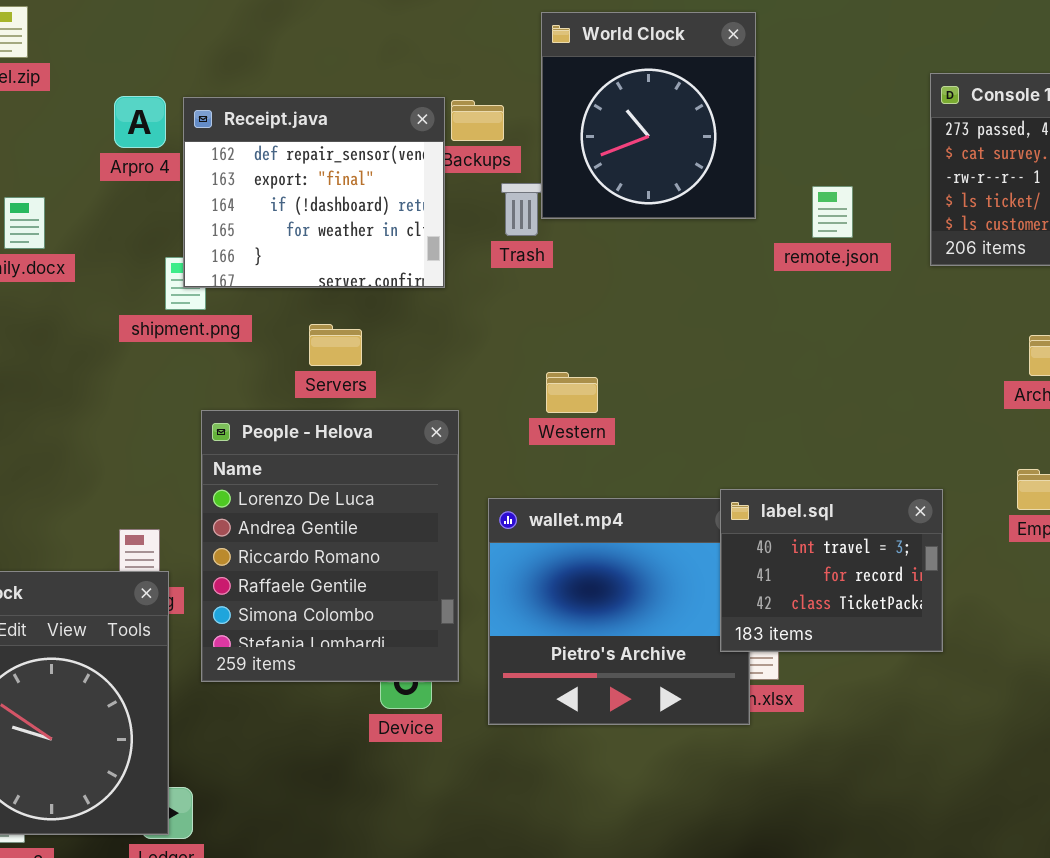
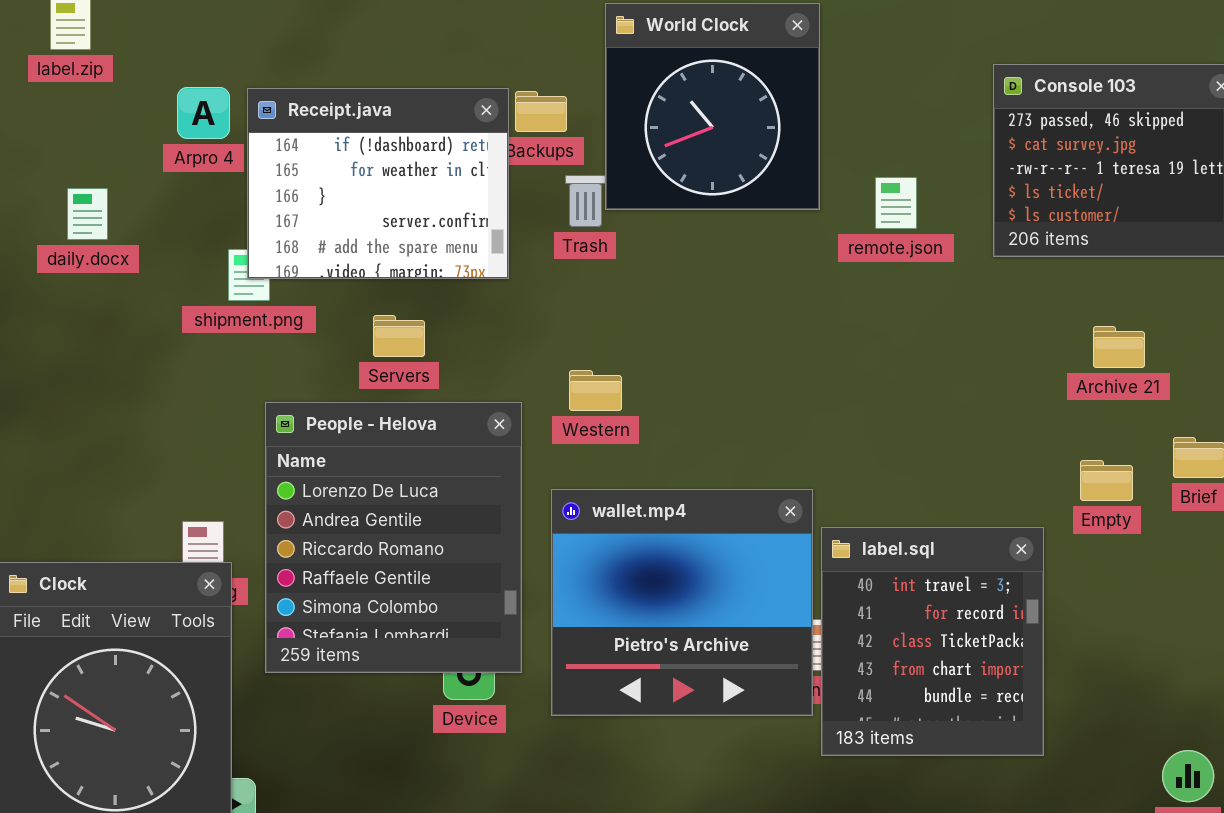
Receipt.java: [183,97,445,288] -> [247,88,509,279], scrolled down 2 rows
Western: [546,372,598,413] -> [569,370,622,411], moved
label.sql: [720,489,943,652] -> [821,527,1044,756], moved, resized

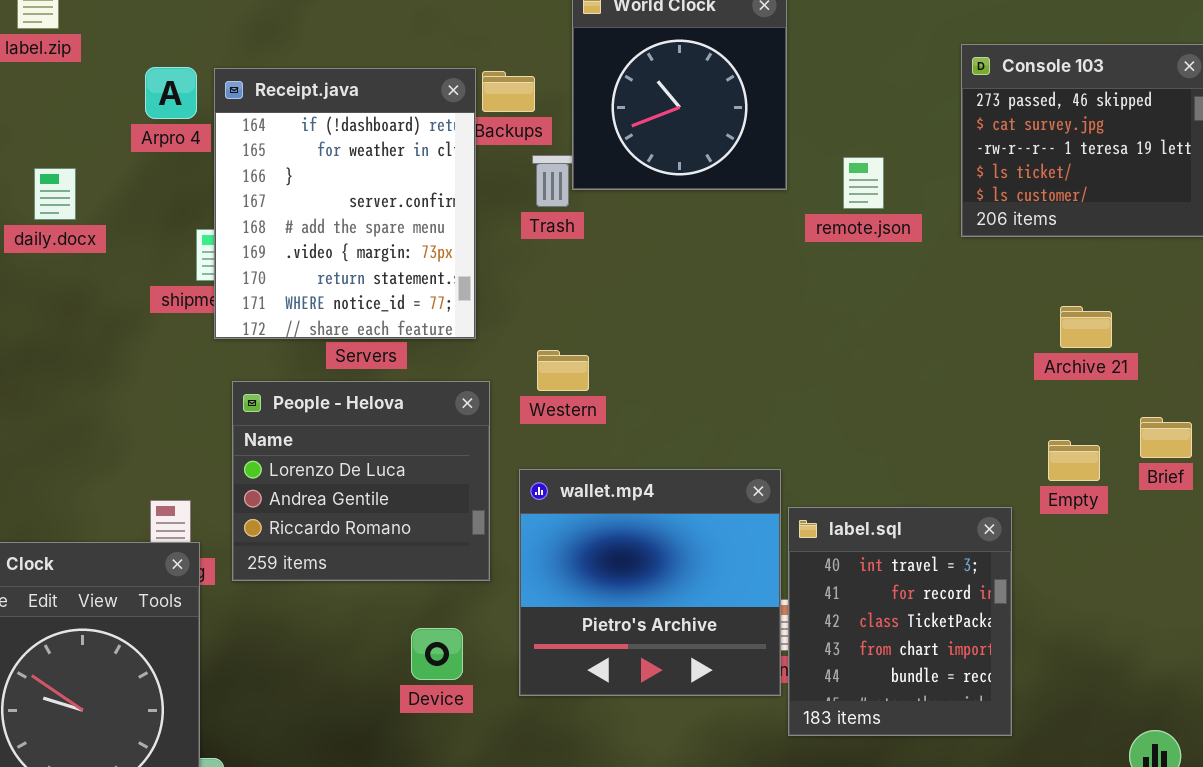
Receipt.java: [247,88,509,279] -> [214,68,476,339], resized
People - Helova: [265,402,522,673] -> [232,381,490,581], resized

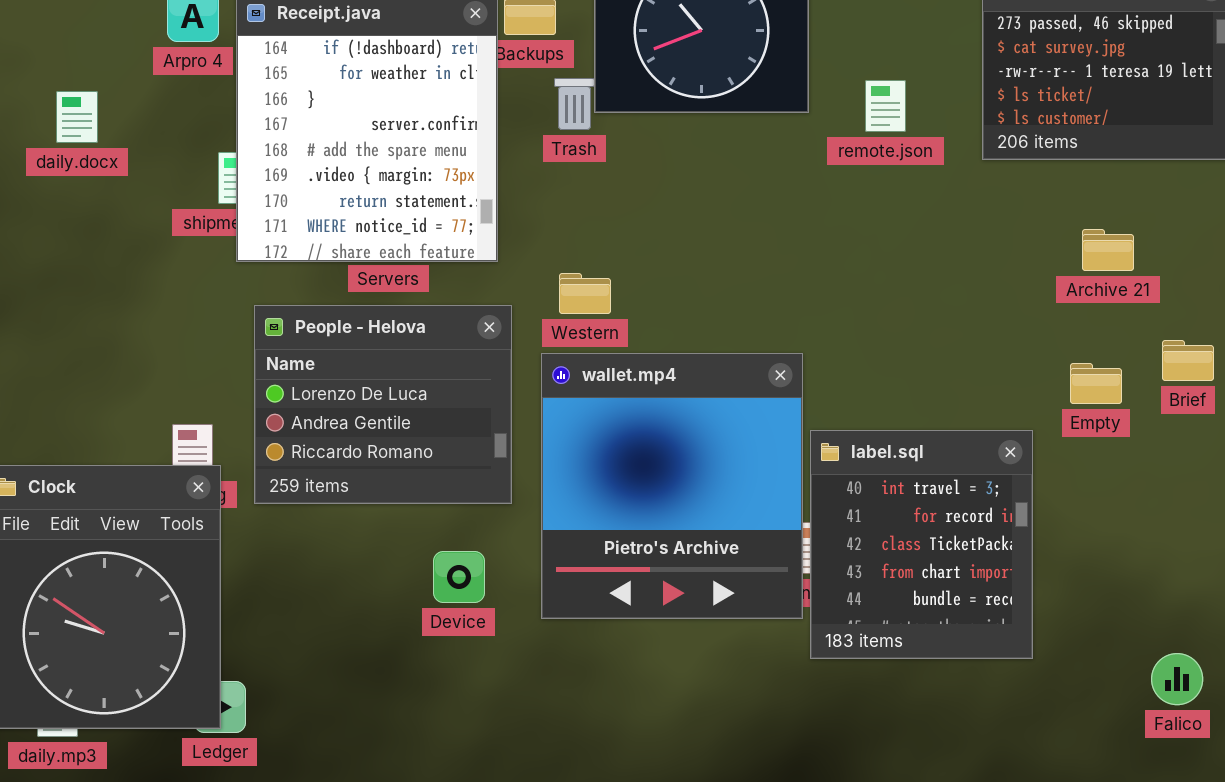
wallet.mp4: [519,469,781,696] -> [541,353,803,619], resized

